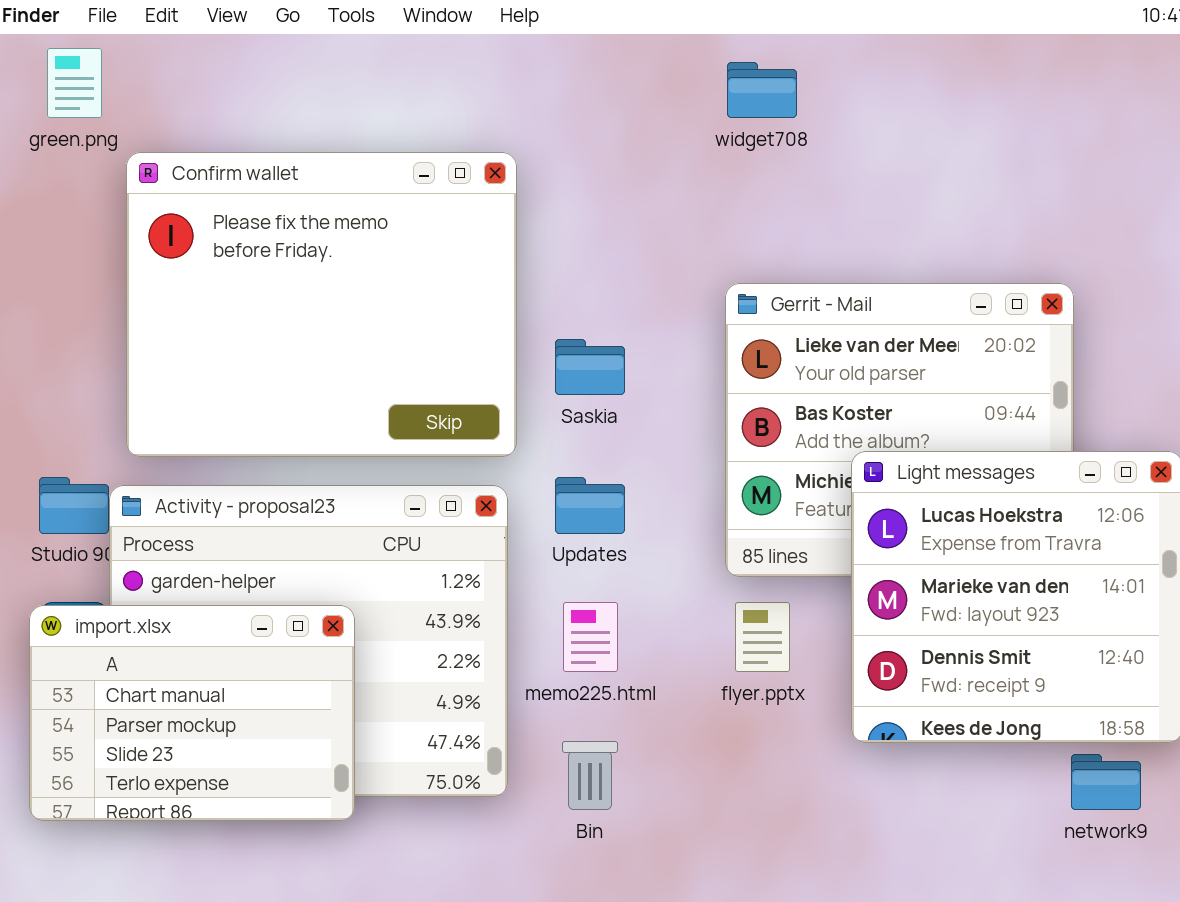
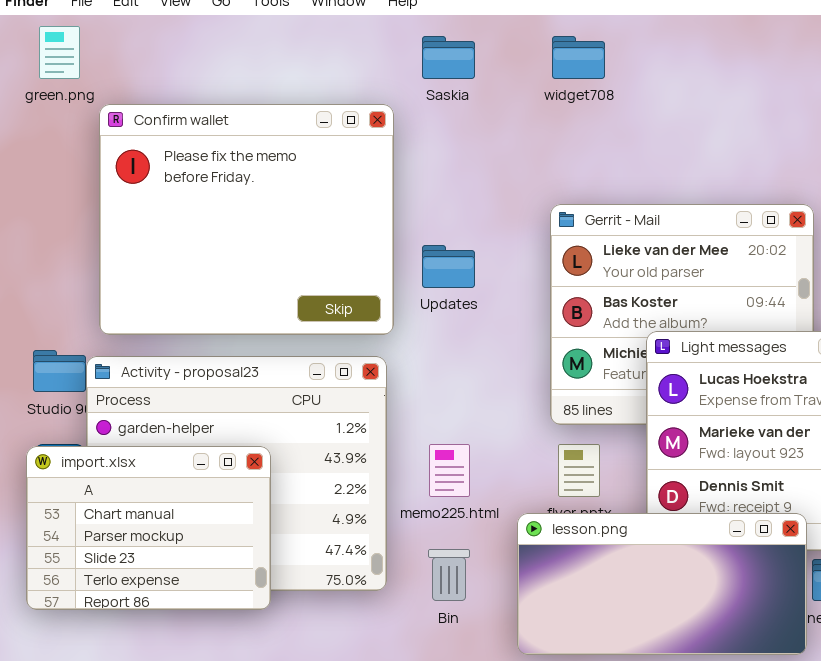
Saskia: [555,339,625,395] -> [422,36,475,79], moved
Updates: [555,477,625,534] -> [422,245,475,288], moved
lesson.png: none -> [517,513,807,655], opened

